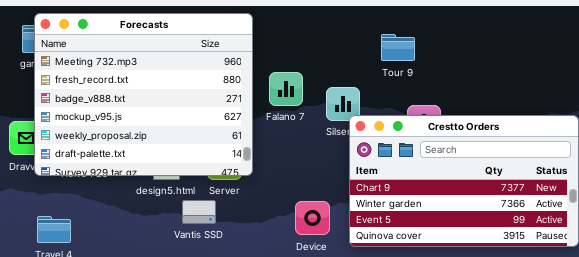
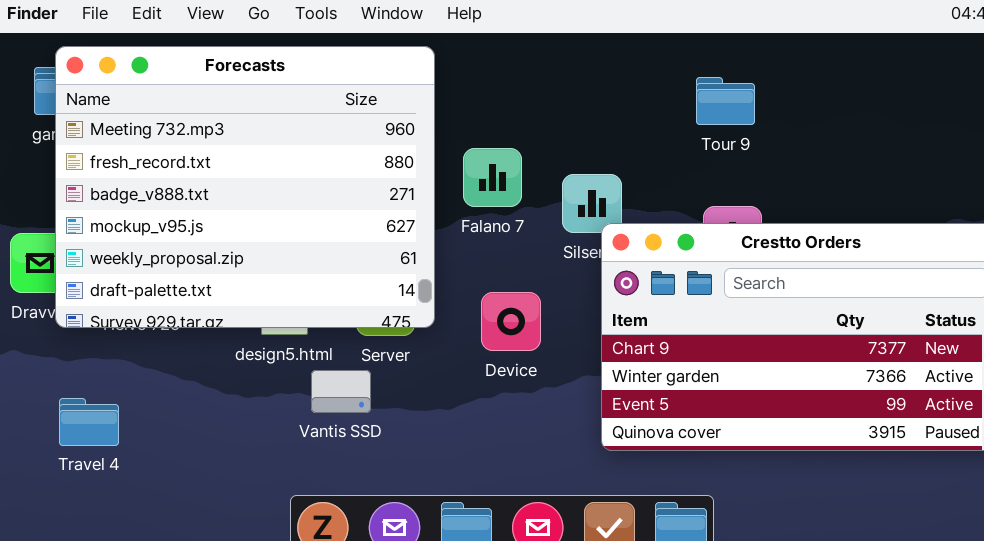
Tour 9: [381,34,415,61] -> [696,77,755,125], moved
Device: [295,201,330,235] -> [481,292,541,351], moved

